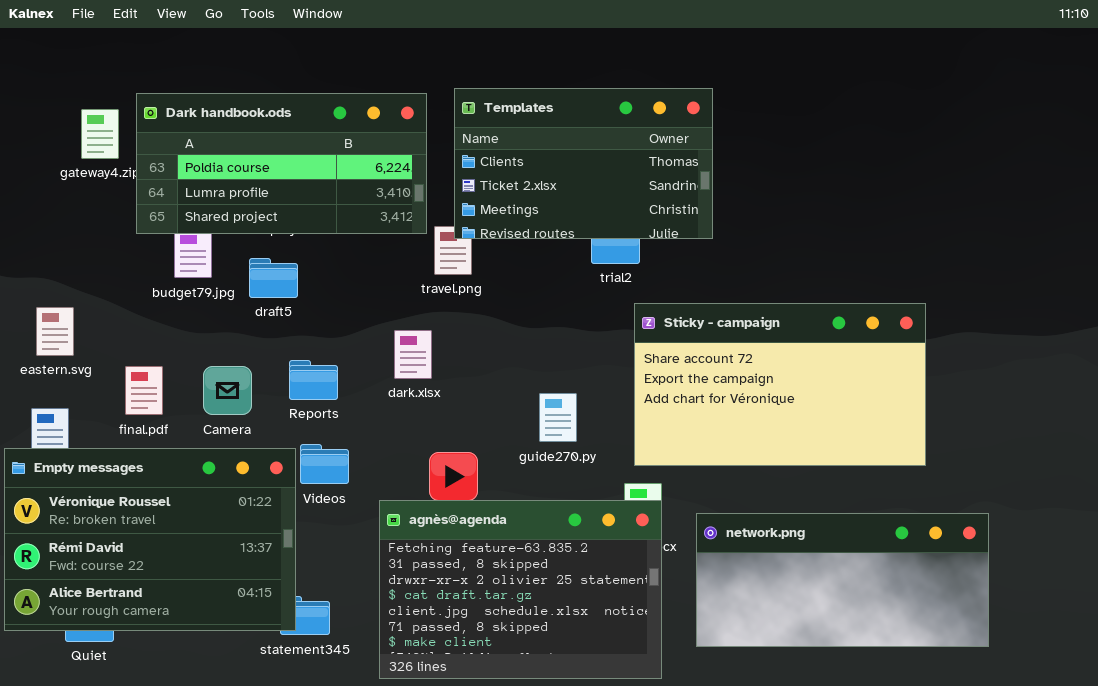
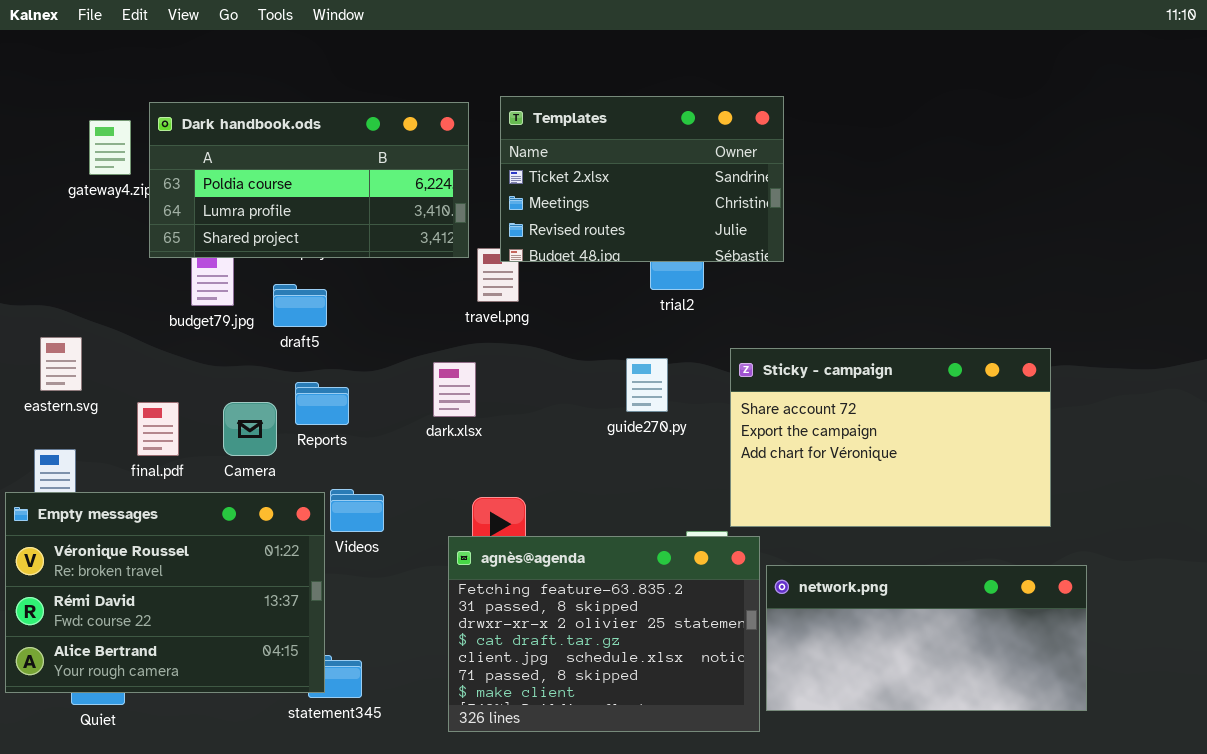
Templates: [454,88,713,239] -> [500,96,784,262], scrolled down 1 row
Sticky - campaign: [634,303,926,466] -> [730,348,1051,527], moved
Reports: [289,360,338,400] -> [295,382,349,425], moved
guide270.py: [539,393,577,442] -> [626,358,668,412], moved
agnès@agenda: [379,500,662,679] -> [448,536,760,732], moved

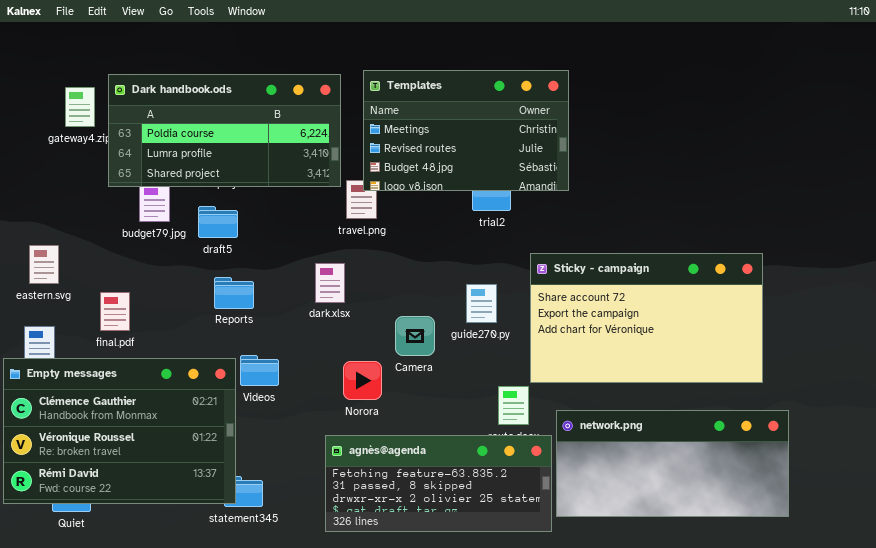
Templates: [500,96,784,262] -> [363,70,569,191], scrolled down 1 row
guide270.py: [626,358,668,412] -> [466,284,497,323], moved
Camera: [223,402,277,456] -> [395,316,435,356], moved
Empty messages: [5,492,325,693] -> [3,358,236,504], scrolled up 1 row
agnès@agenda: [448,536,760,732] -> [325,435,552,532], resized

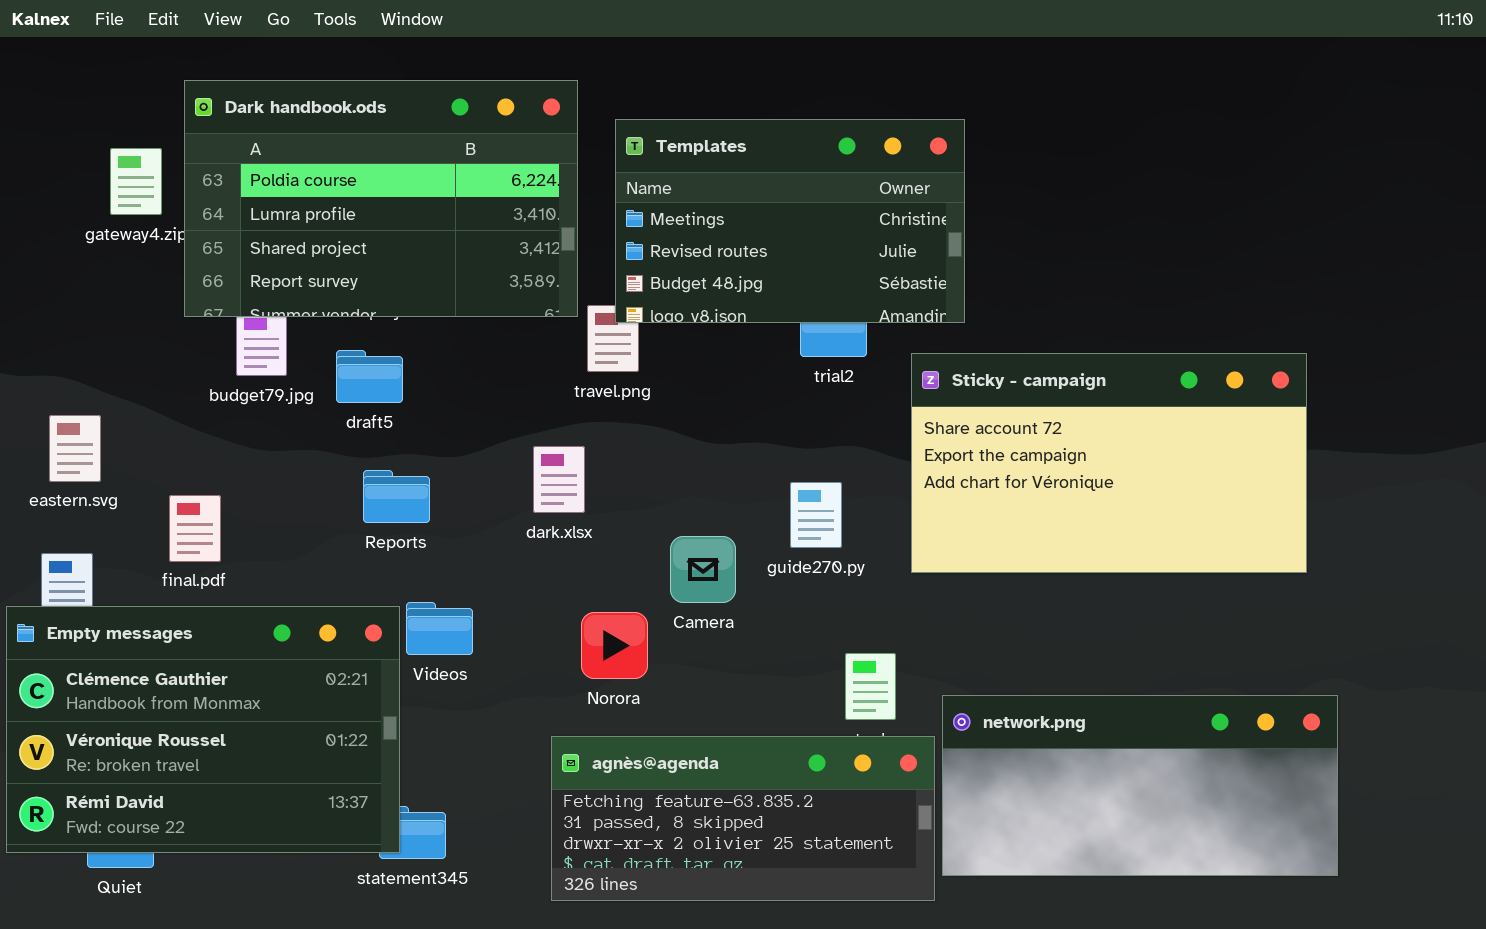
Dark handbook.ods: [108,74,341,187] -> [184,80,578,317], resized
Sticky - campaign: [530,253,763,383] -> [911,353,1307,573], moved

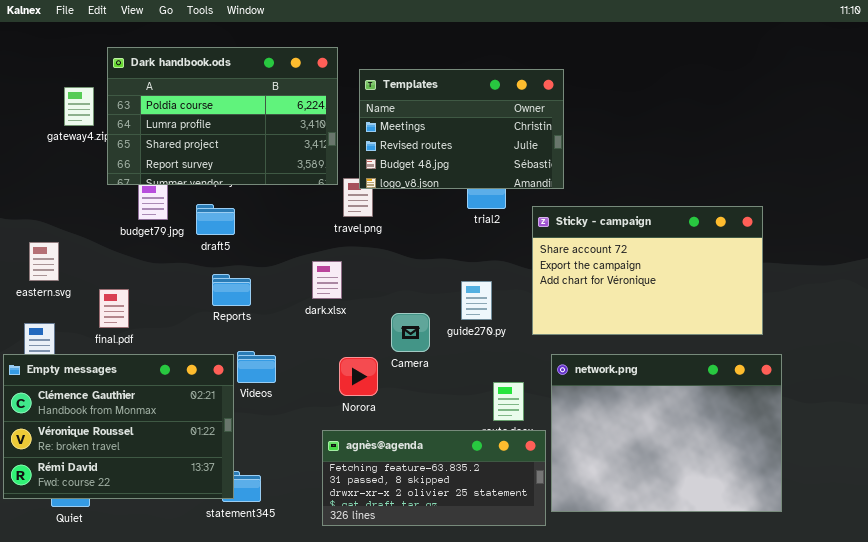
network.png: [942,695,1338,876] -> [551,354,782,512], resized

